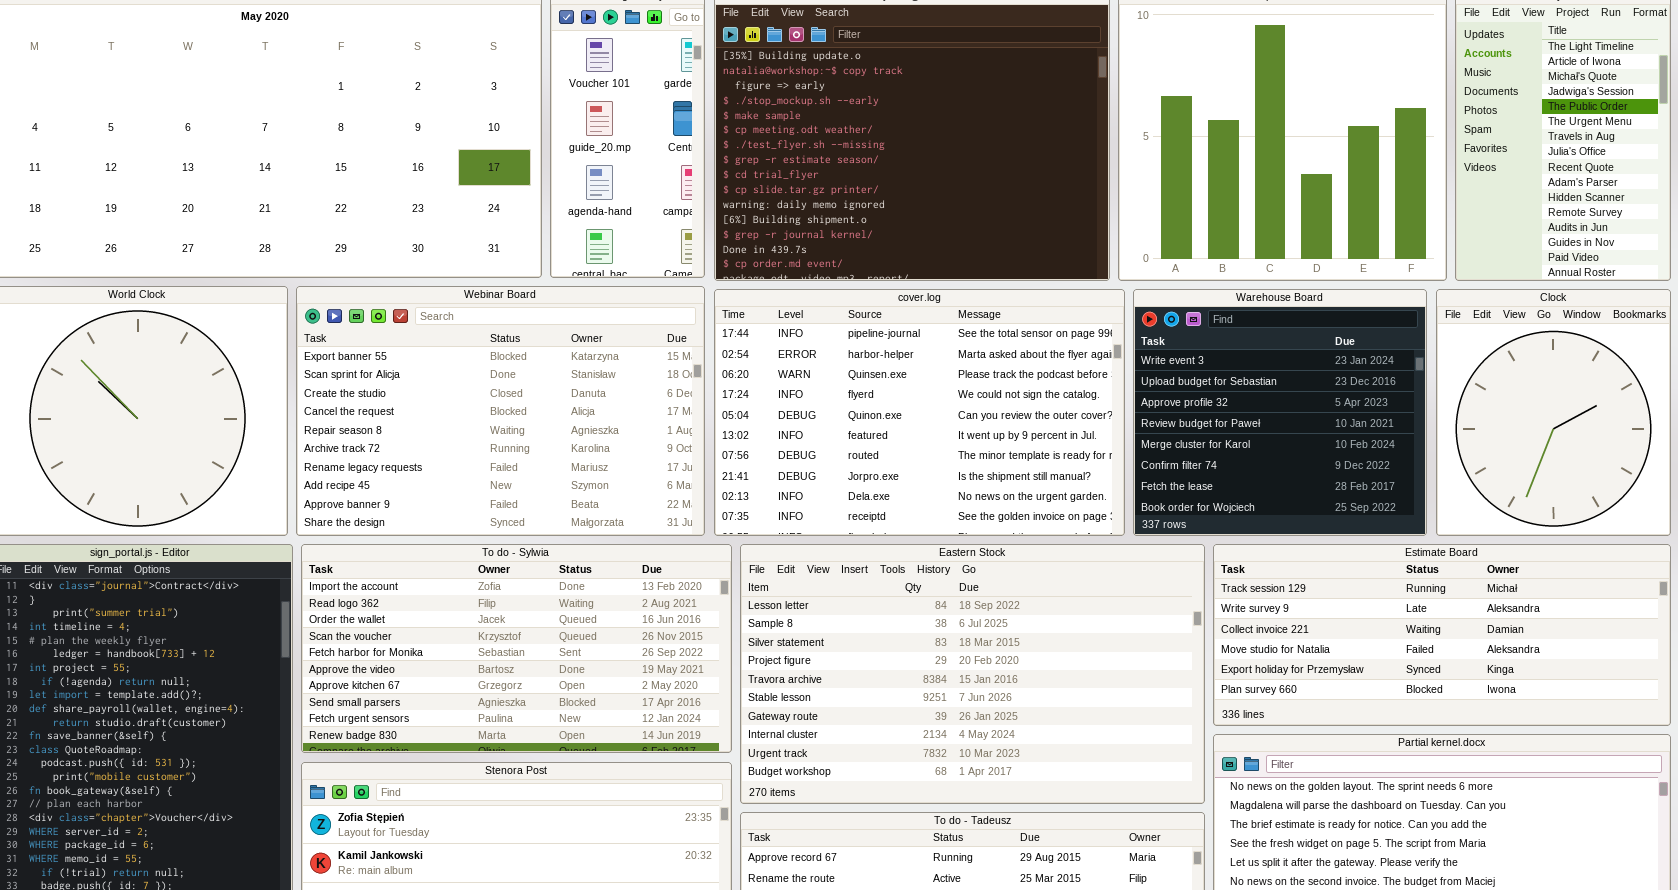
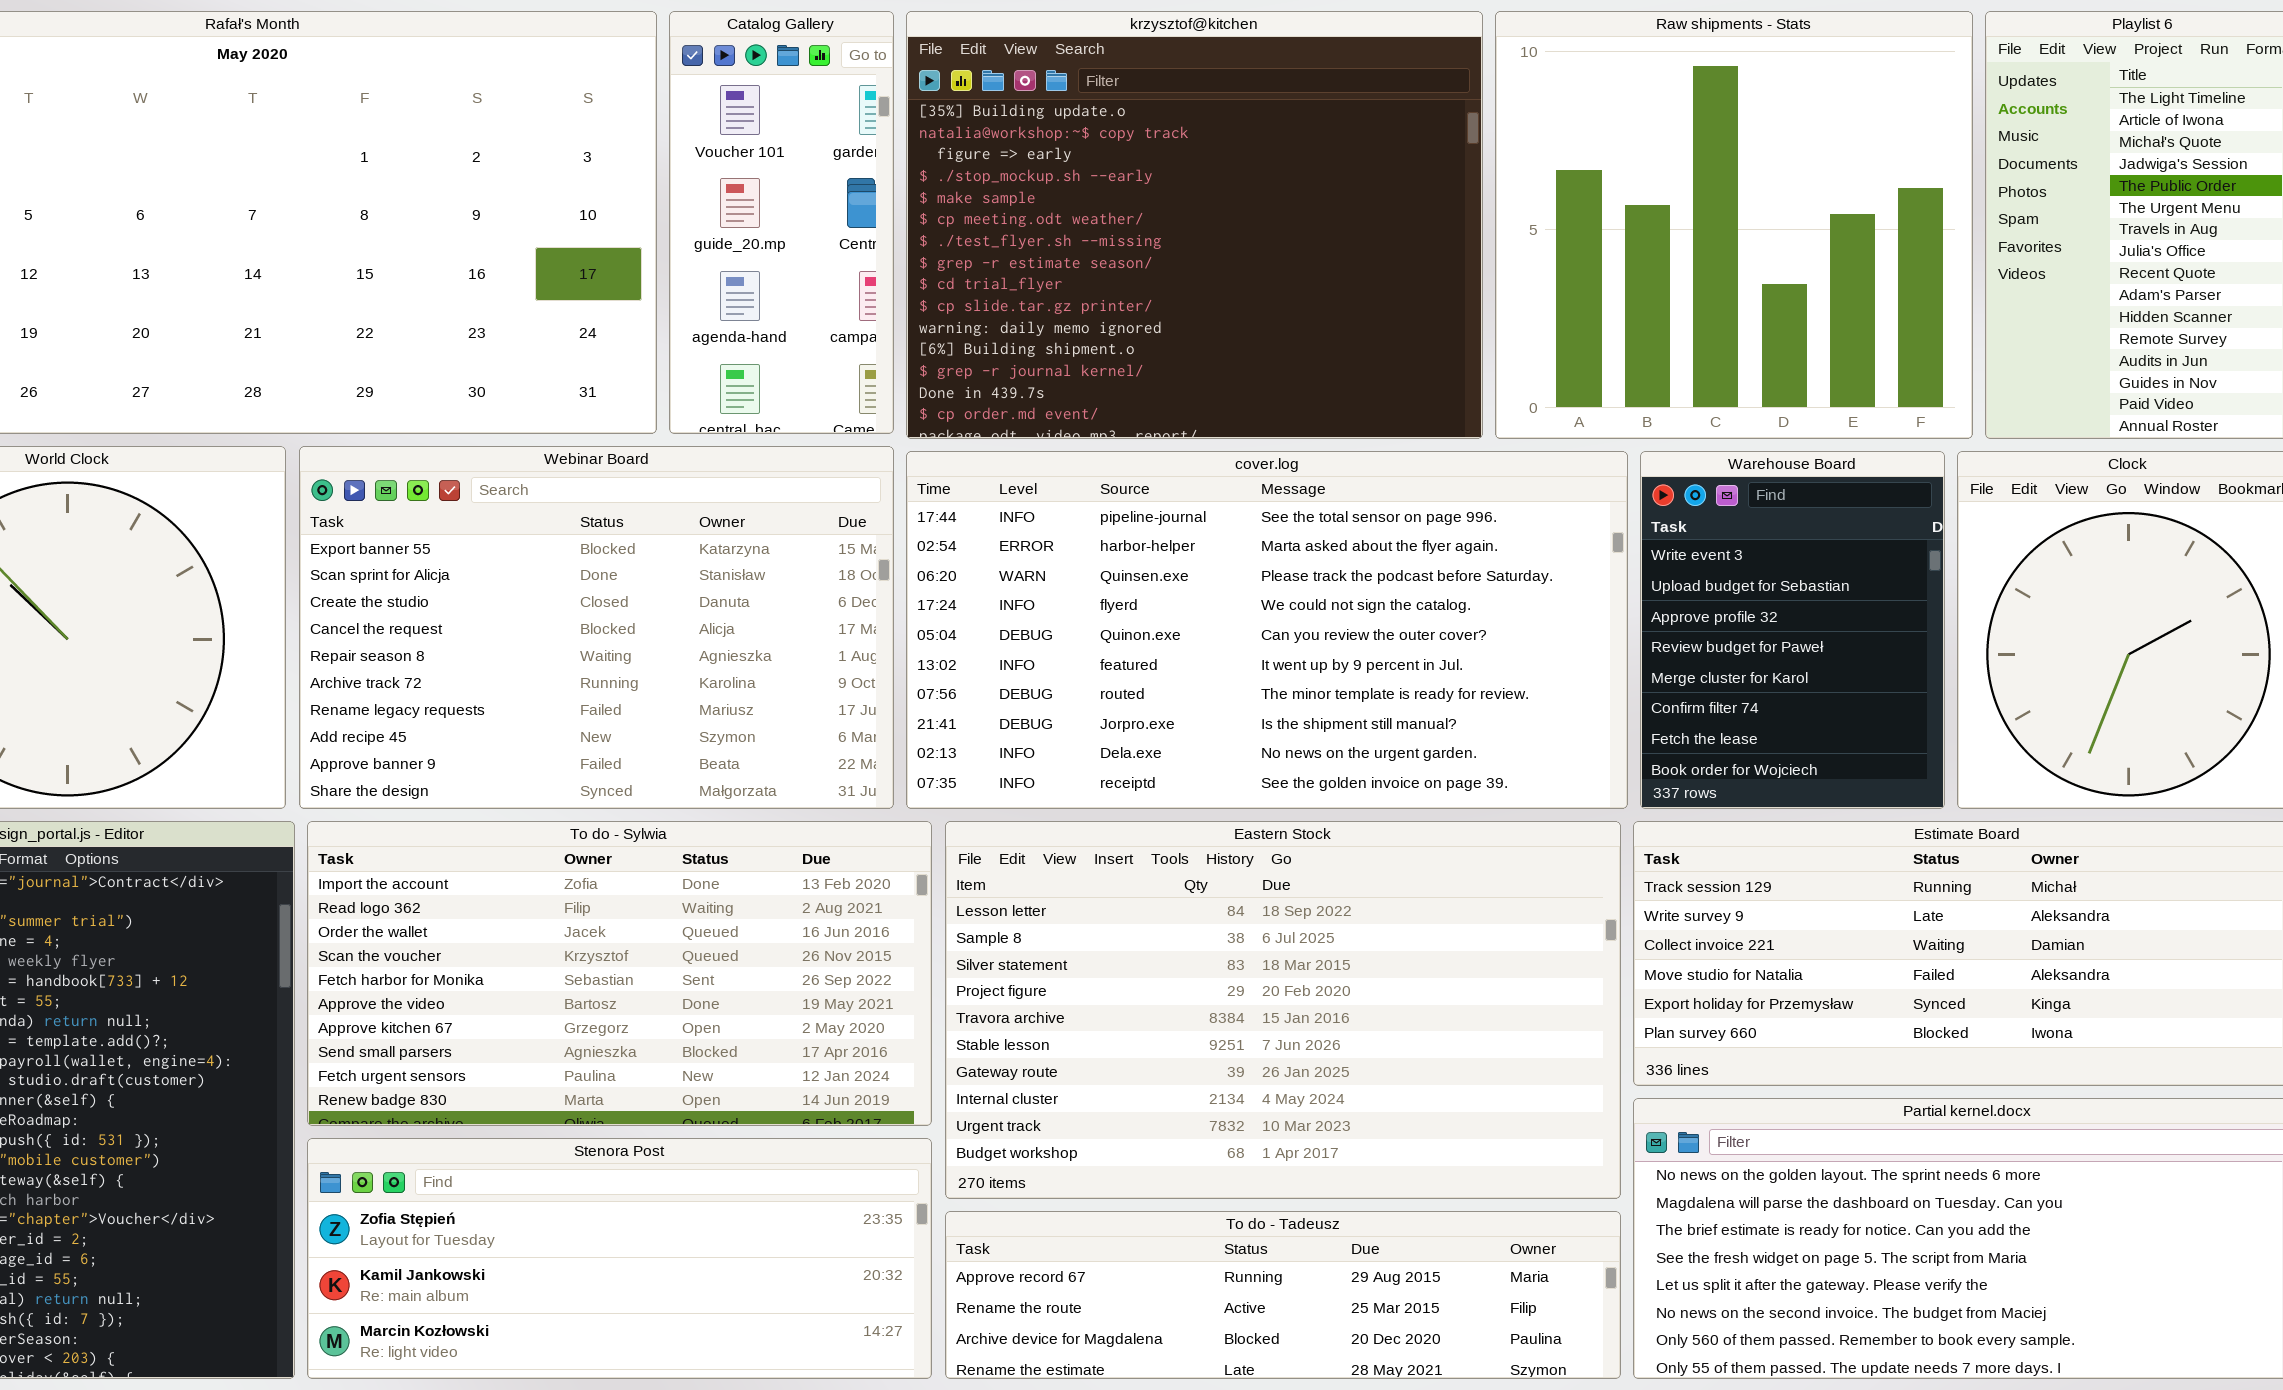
cover.log: [714,289,1125,536] -> [906,451,1628,809], resized
Warehouse Board: [1133,289,1427,536] -> [1640,451,1945,809], resized

